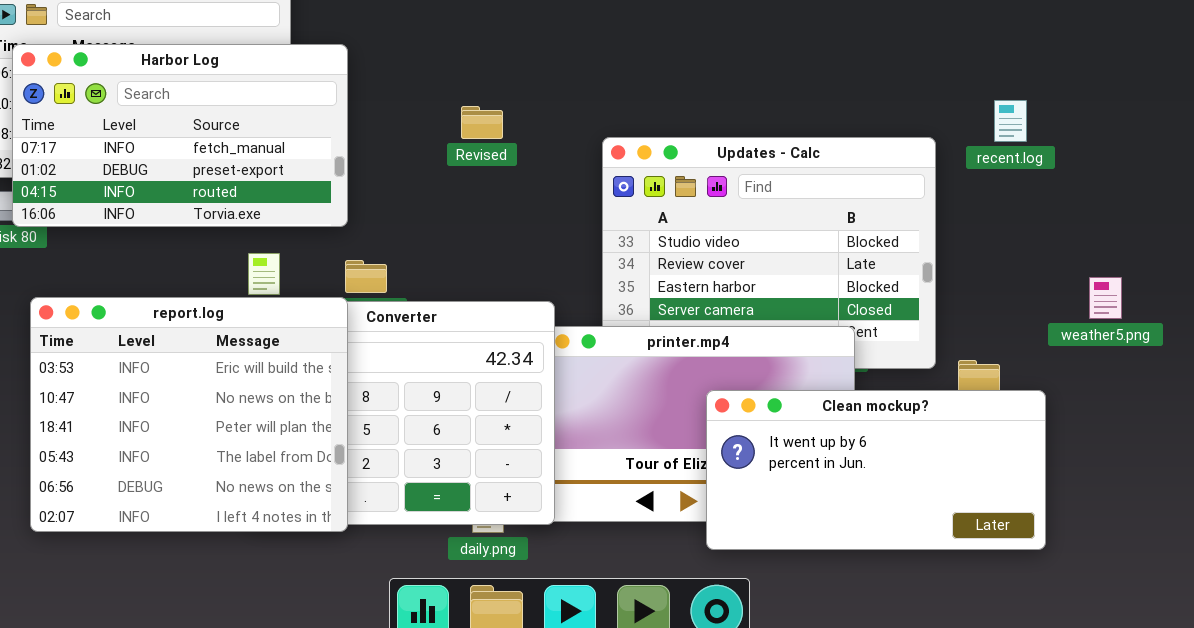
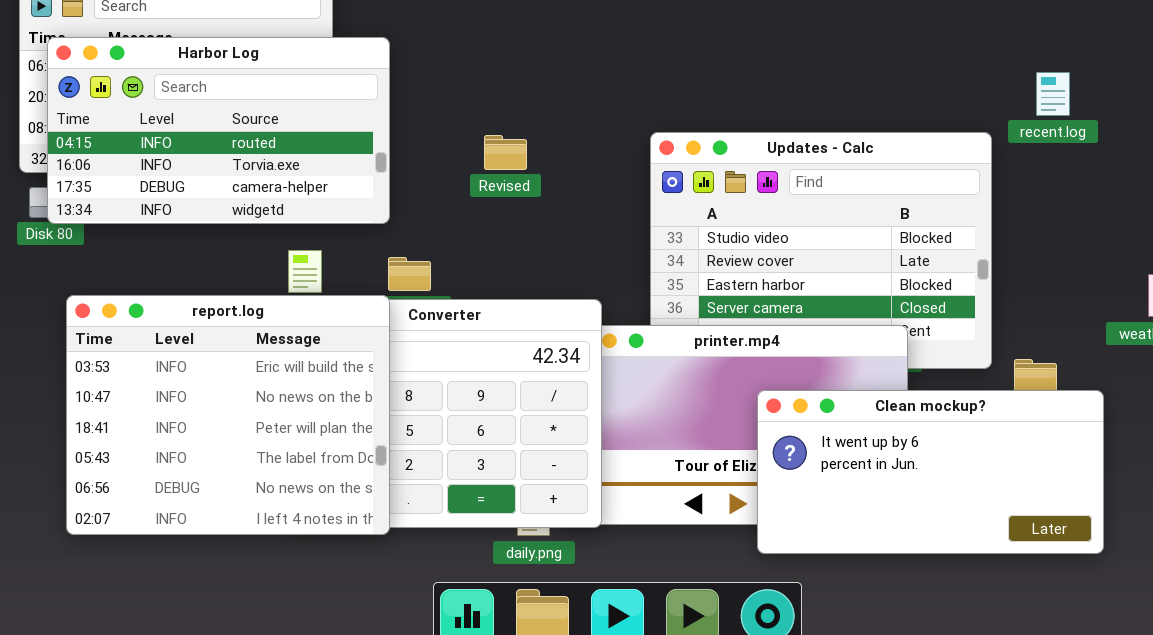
Harbor Log: [12,44,348,227] -> [47,37,390,224], scrolled down 2 rows
recent.log: [994,100,1027,142] -> [1036,72,1070,116], moved
Revised: [461,106,503,139] -> [484,135,527,170], moved

